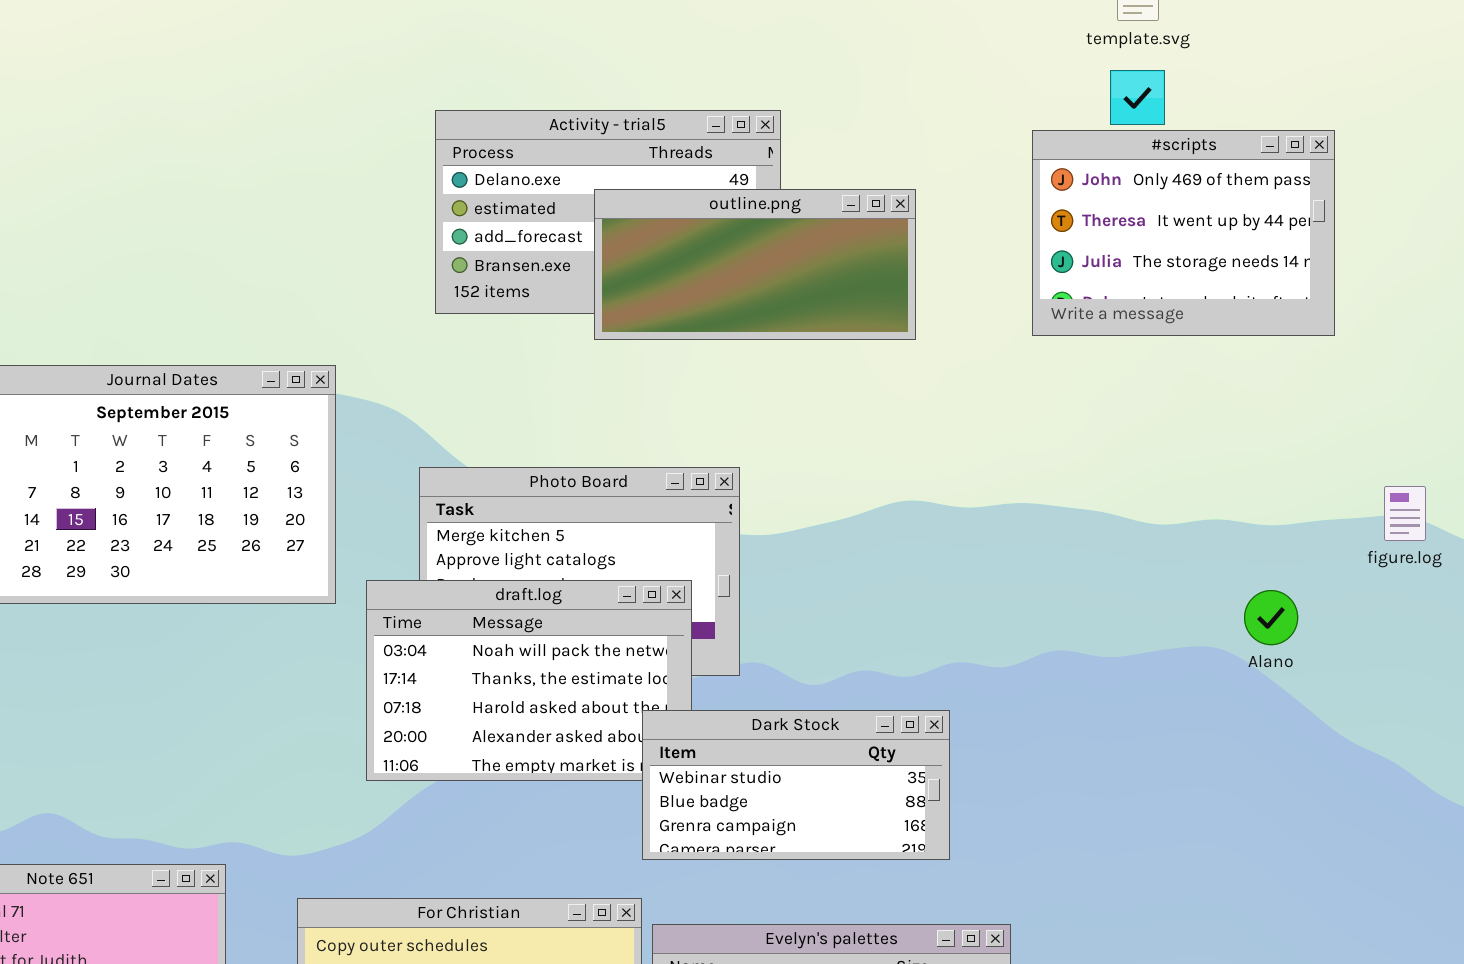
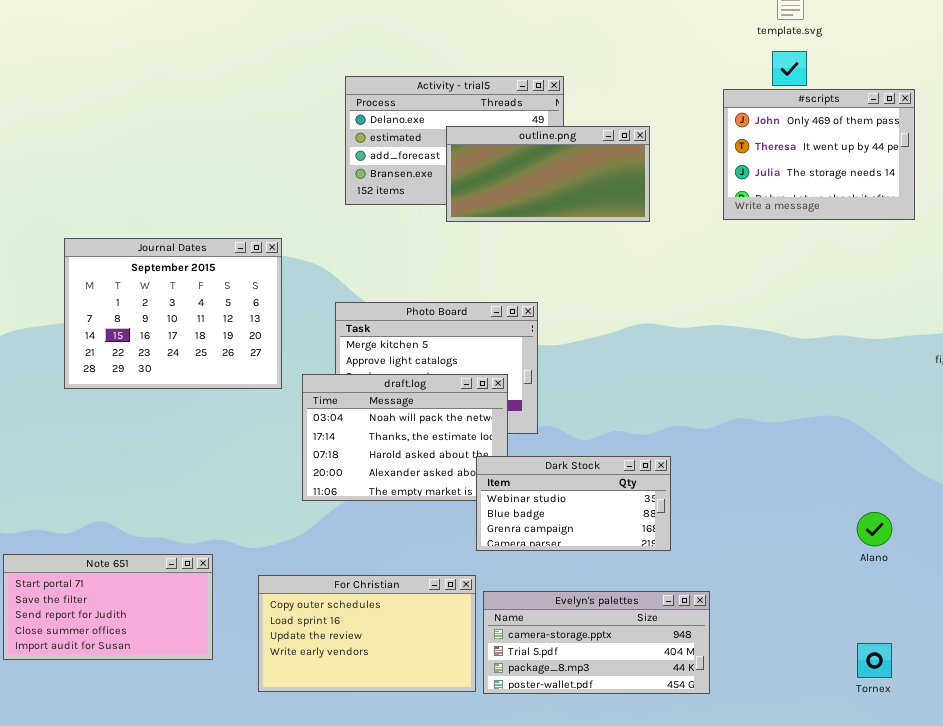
Alano: [1244,590,1298,645] -> [857,512,892,546], moved

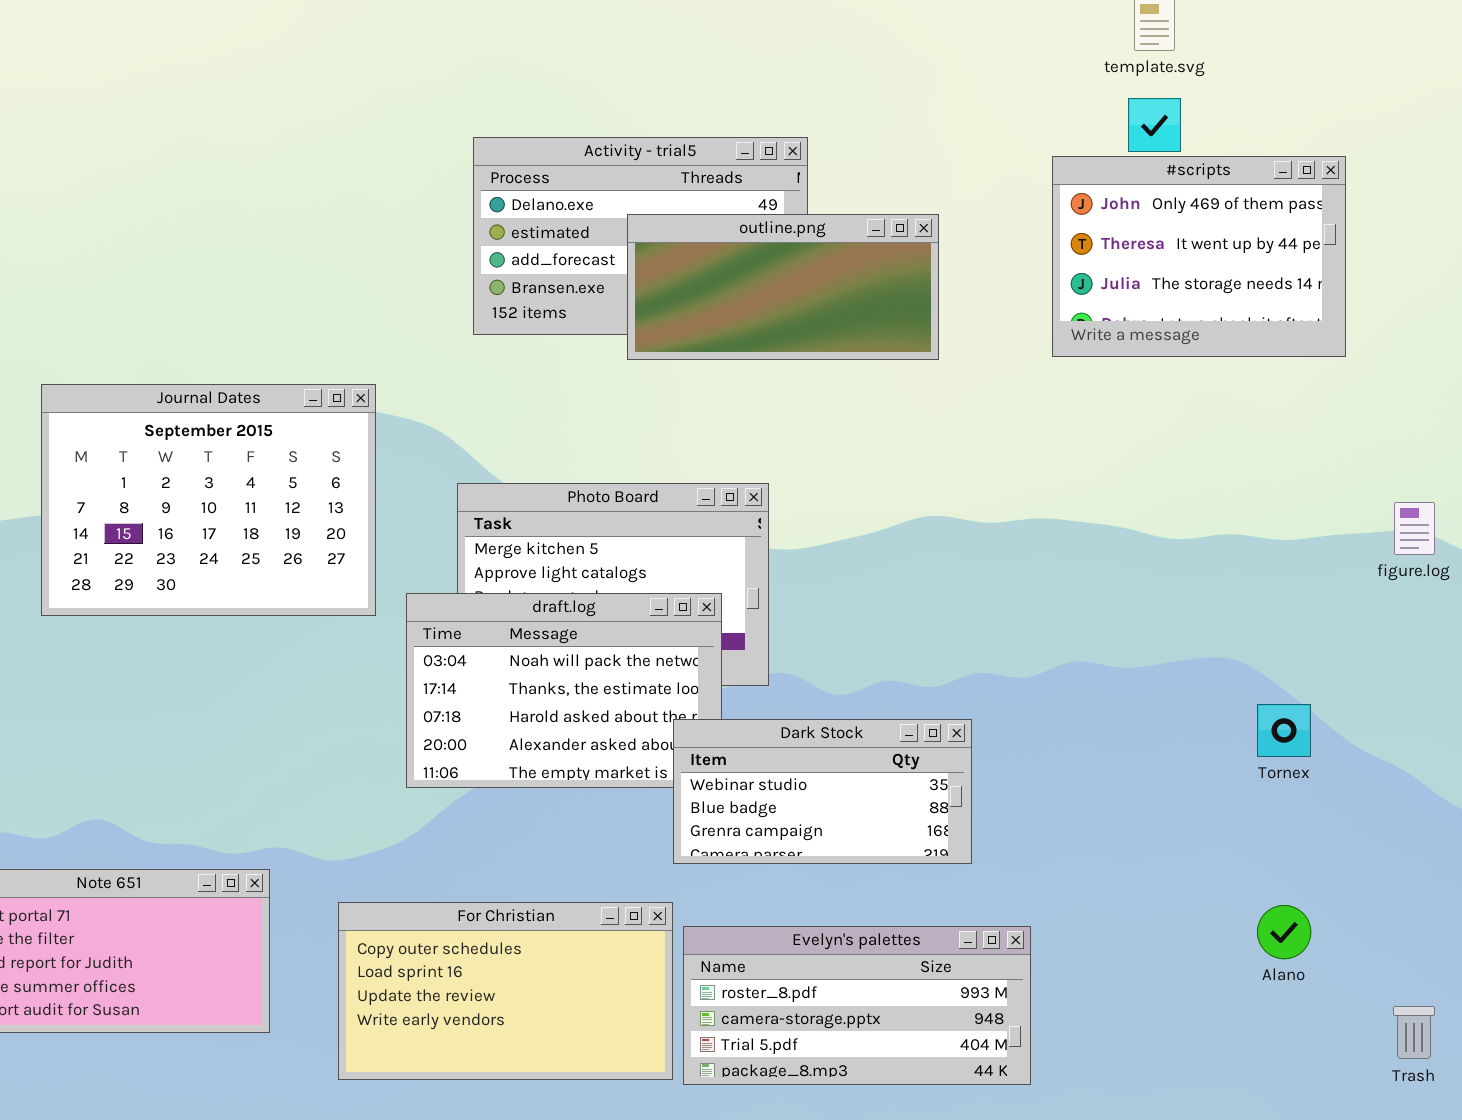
Alano: [857,512,892,546] -> [1257,905,1311,959], moved
Evelyn's palettes: [483,591,710,694] -> [683,926,1031,1085], scrolled up 1 row
Tornex: [857,643,892,678] -> [1257,704,1311,757], moved

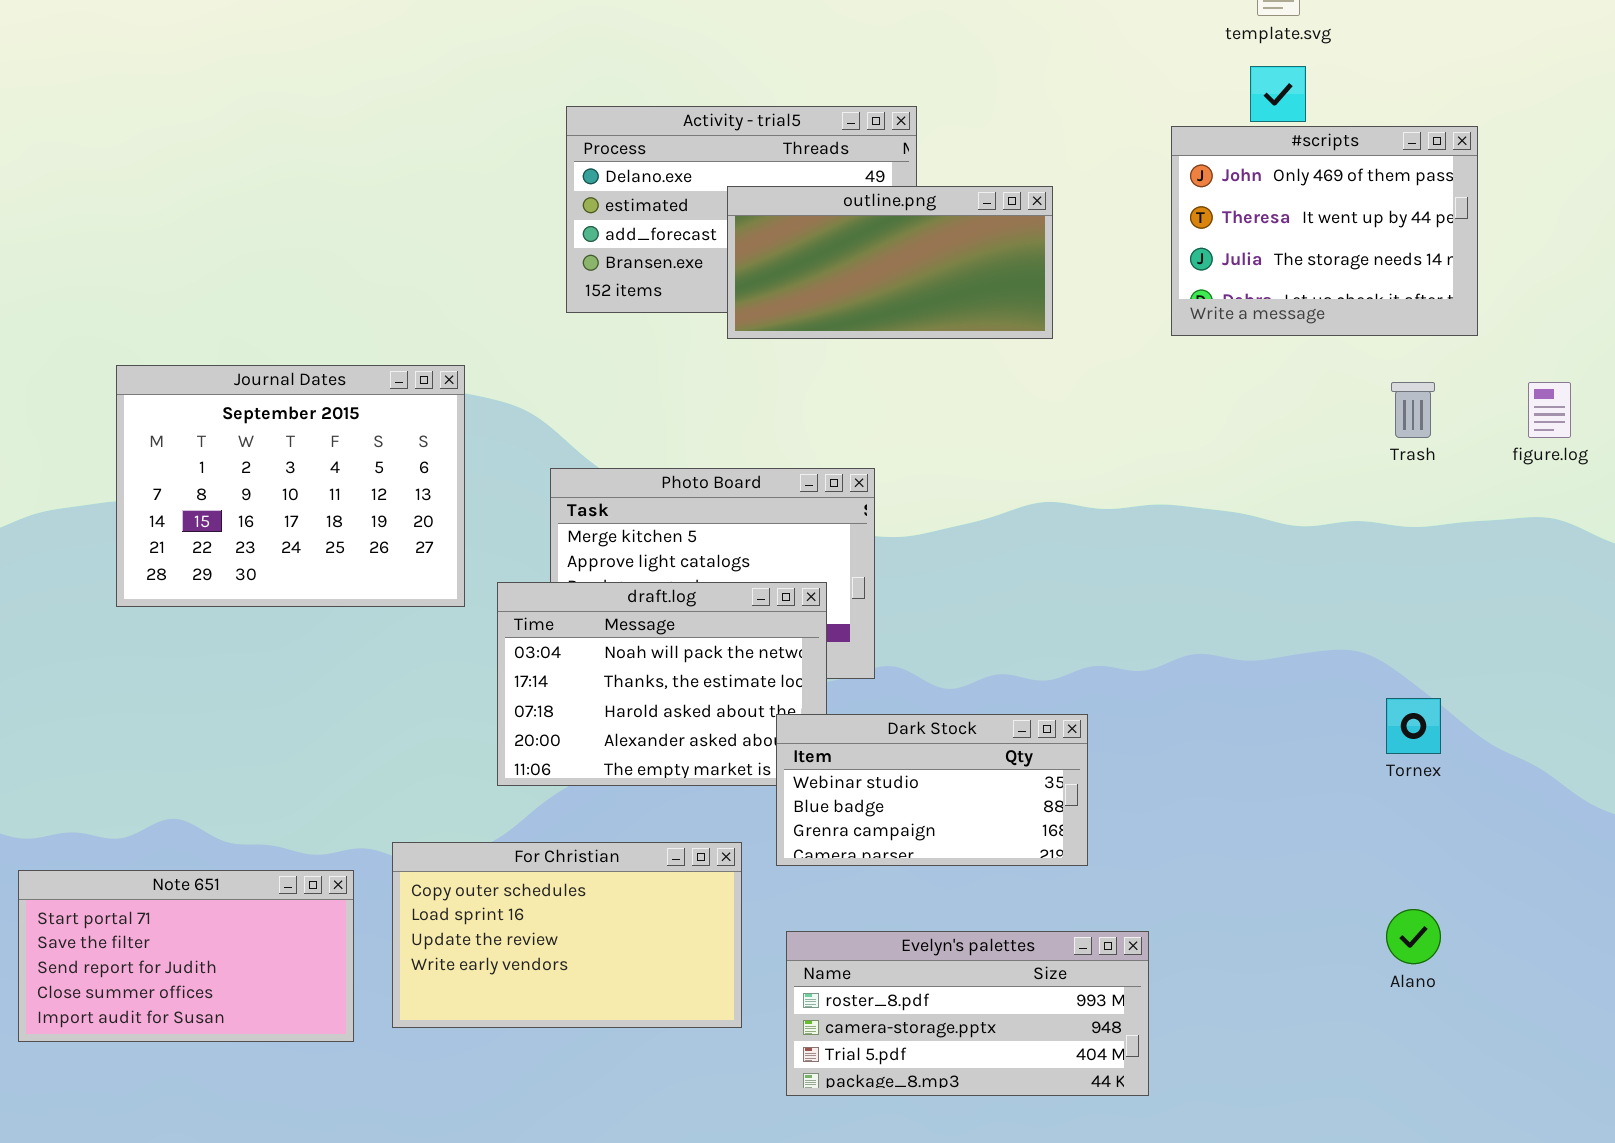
figure.log: [1394,502,1435,555] -> [1528,382,1571,438], moved
For Christian: [338,902,673,1080] -> [392,842,742,1028], moved
Trash: [1393,1006,1435,1059] -> [1391,382,1435,438], moved

